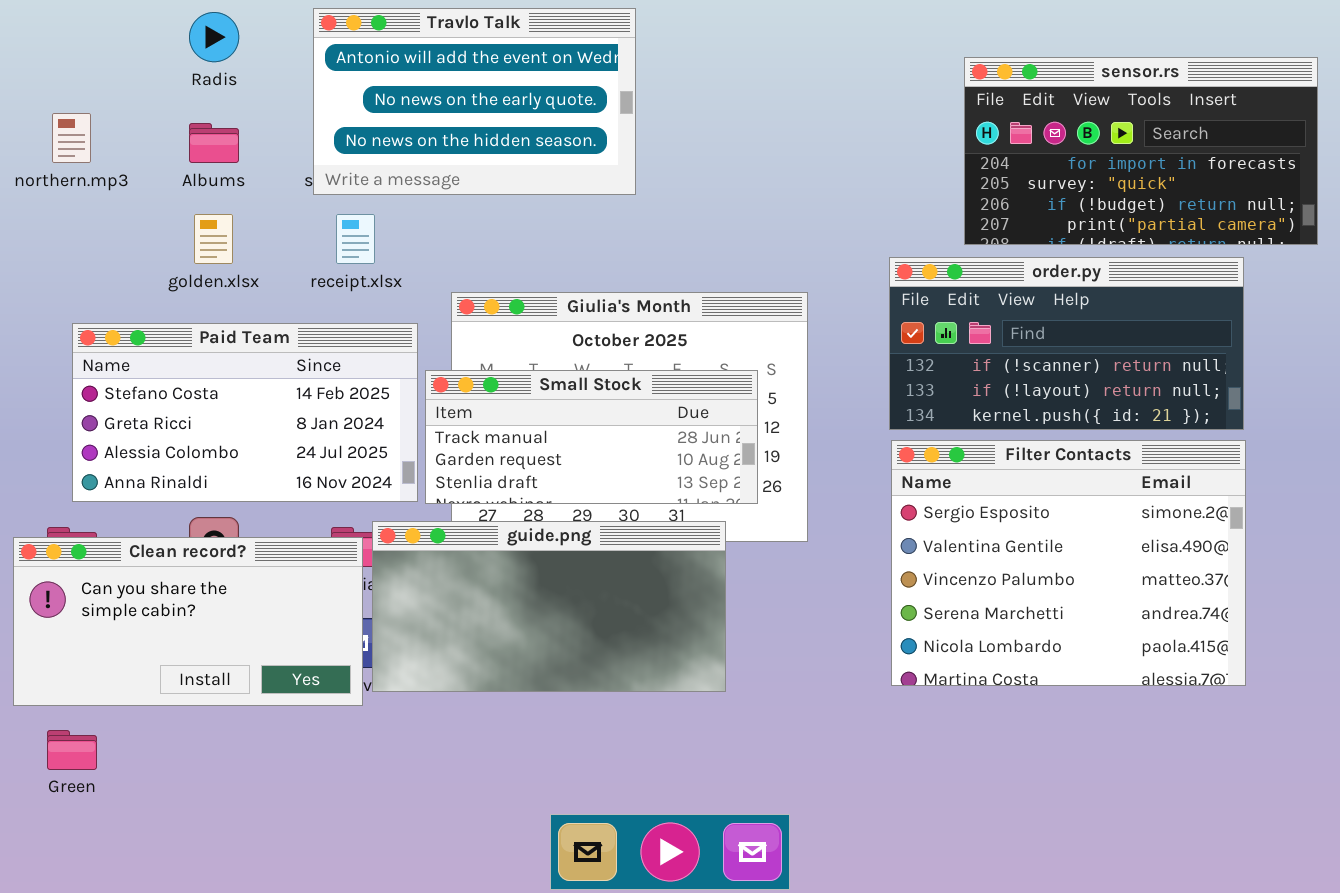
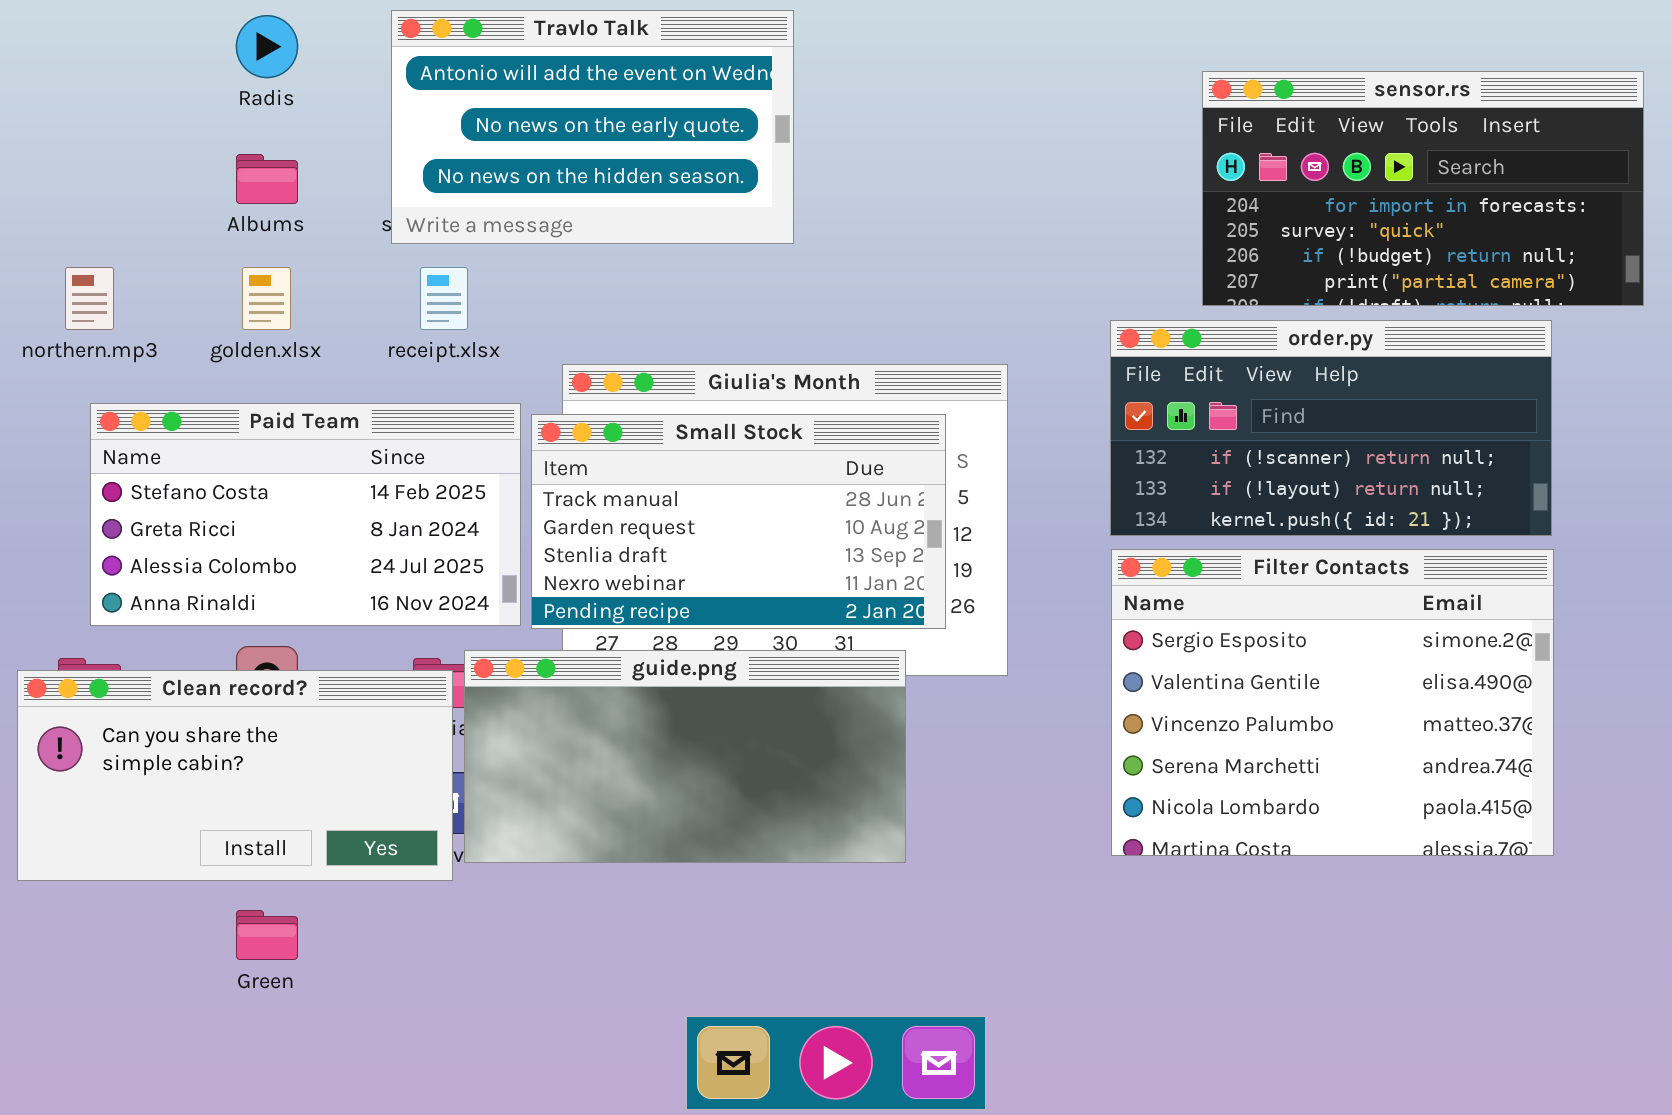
northern.mp3: [52,113,91,163] -> [65,267,114,330], moved
Small Stock: [425,370,758,504] -> [531,414,946,629], resized
Green: [47,730,97,770] -> [236,910,298,960], moved

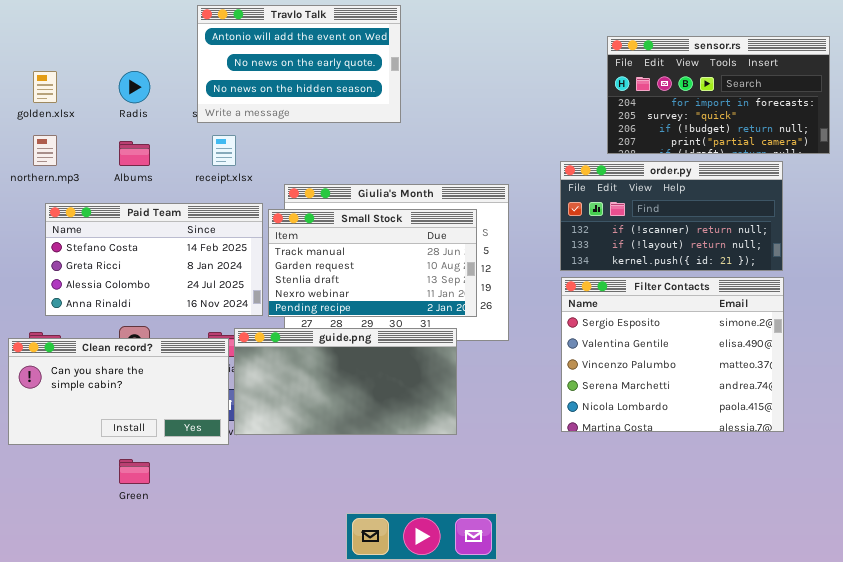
Radis: [236,15,298,78] -> [119,71,150,103], moved
Albums: [236,154,298,204] -> [119,141,150,166], moved
golden.xlsx: [242,267,291,330] -> [33,71,57,103], moved

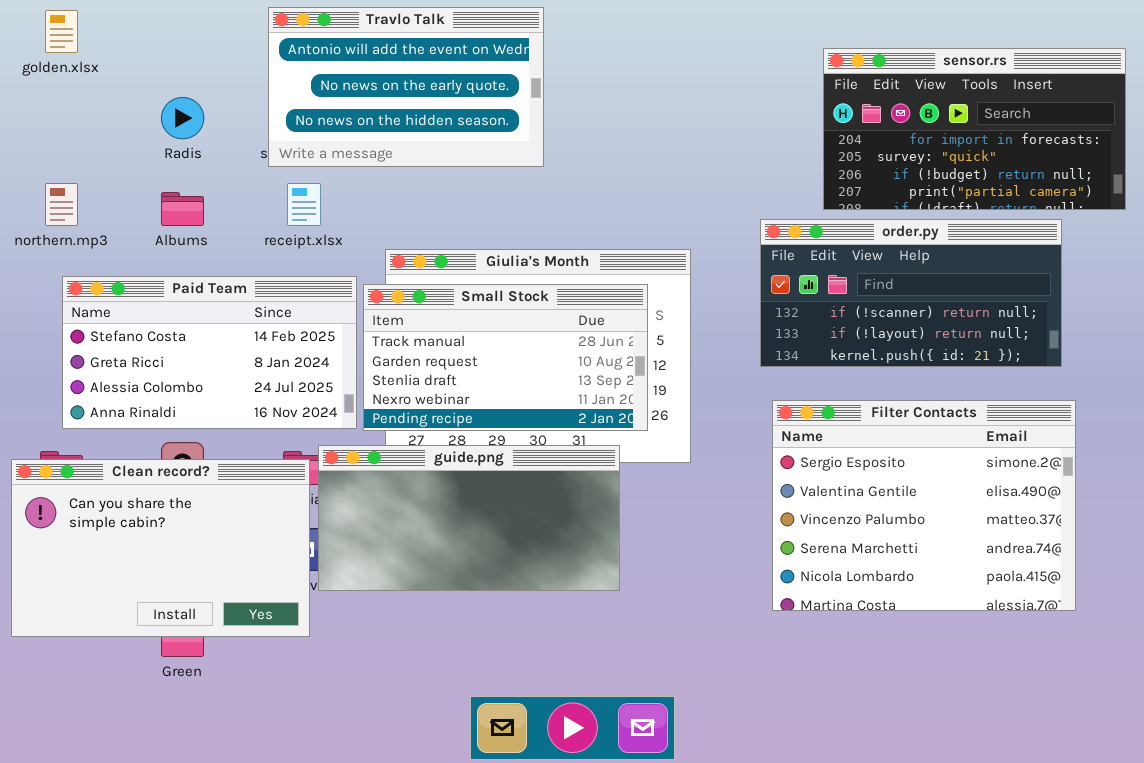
golden.xlsx: [33,71,57,103] -> [45,10,78,53], moved
Filter Contacts: [561,277,784,432] -> [772,400,1076,611], moved
Clean record?: [8,338,229,445] -> [11,459,310,637], resized

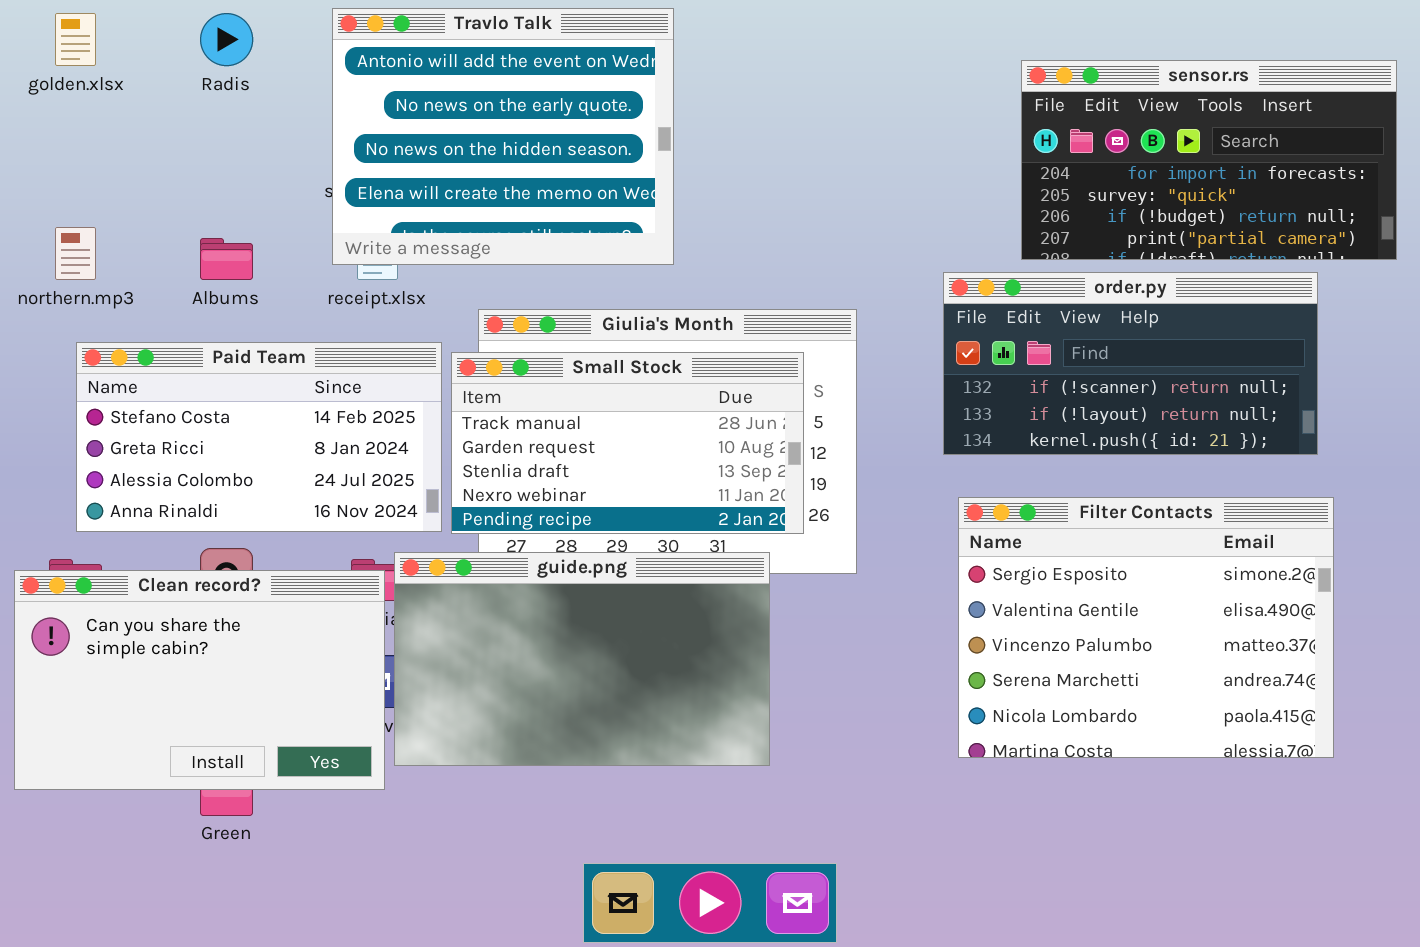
Travlo Talk: [268,7,544,167] -> [332,8,674,265], resized
Radis: [161,97,204,139] -> [200,13,253,66], moved
guide.png: [318,445,620,591] -> [394,552,770,766], resized

